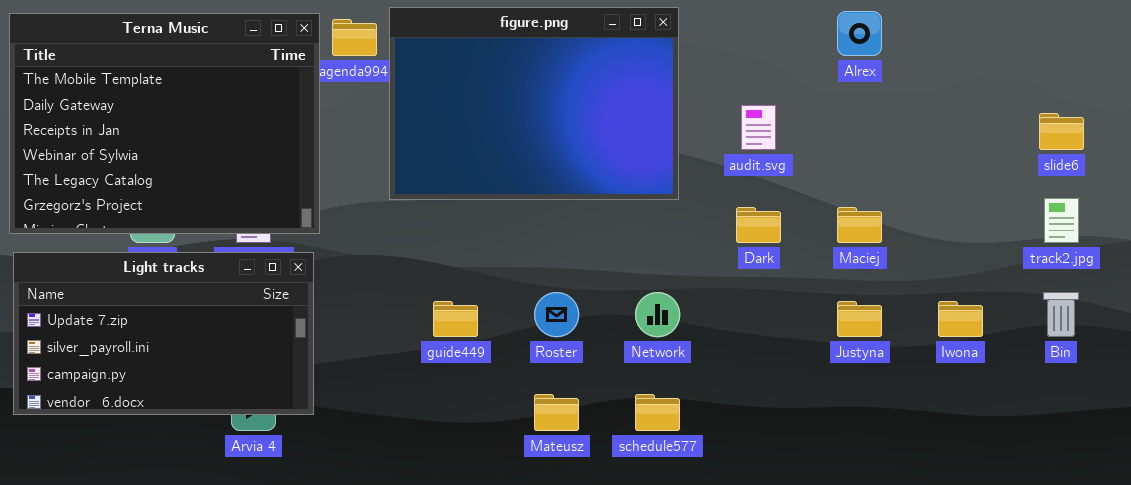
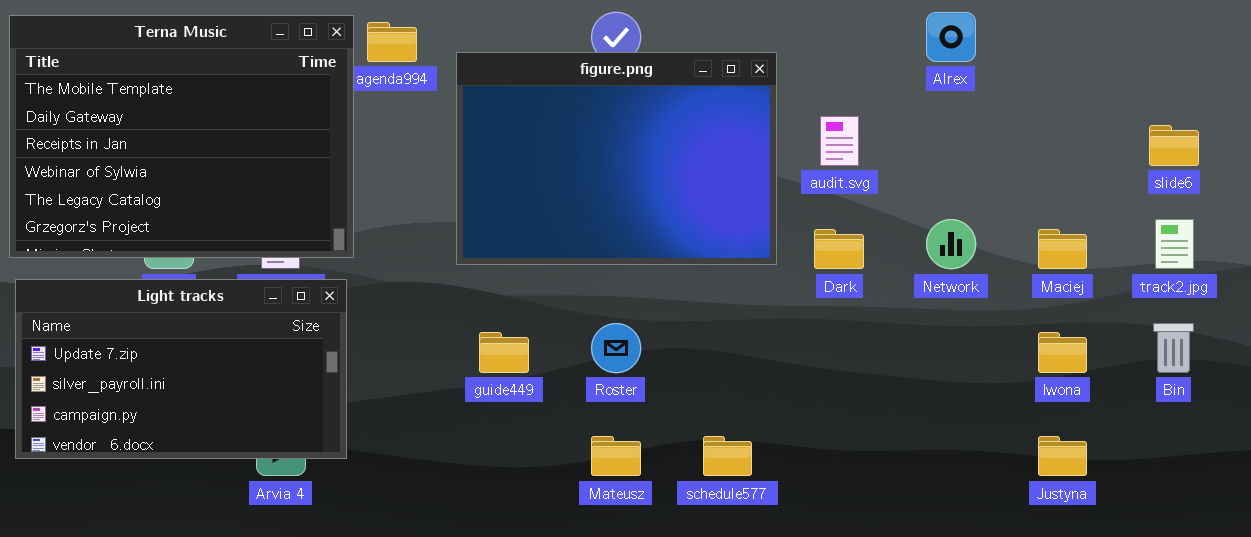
figure.png: [389,7,679,200] -> [456,52,777,265], moved
Maciej: [837,207,882,243] -> [1038,229,1087,269], moved
Network: [635,292,680,337] -> [926,219,976,269], moved
Justyna: [837,301,882,337] -> [1038,436,1087,476], moved

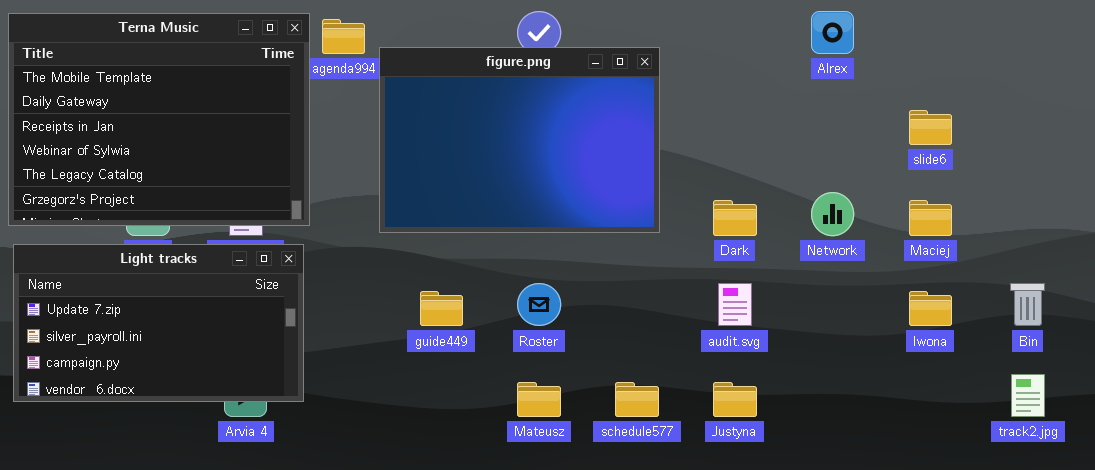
figure.png: [456,52,777,265] -> [379,47,660,233], moved
audit.svg: [820,116,859,166] -> [718,283,752,326], moved
slide6: [1149,125,1199,166] -> [909,110,952,145], moved
track2.jpg: [1155,219,1194,269] -> [1011,374,1045,417], moved
Justyna: [1038,436,1087,476] -> [713,382,757,417], moved

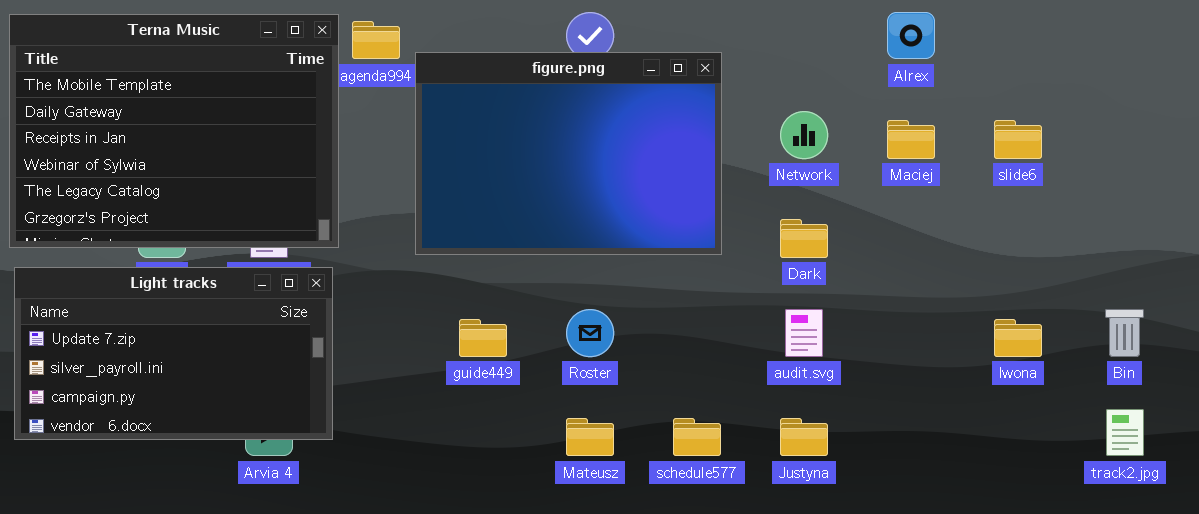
Network: [811,192,854,236] -> [780,111,828,159], moved
Maciej: [909,200,952,236] -> [887,120,935,159], moved

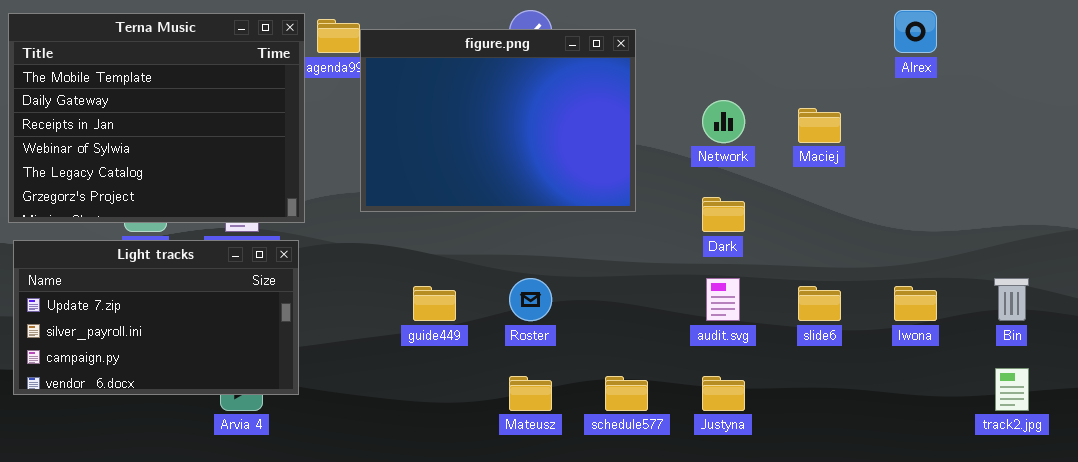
Alrex: [887,12,935,59] -> [894,10,937,53], moved
figure.png: [415,52,722,255] -> [360,29,636,212], moved
slide6: [994,120,1042,159] -> [798,286,841,321], moved

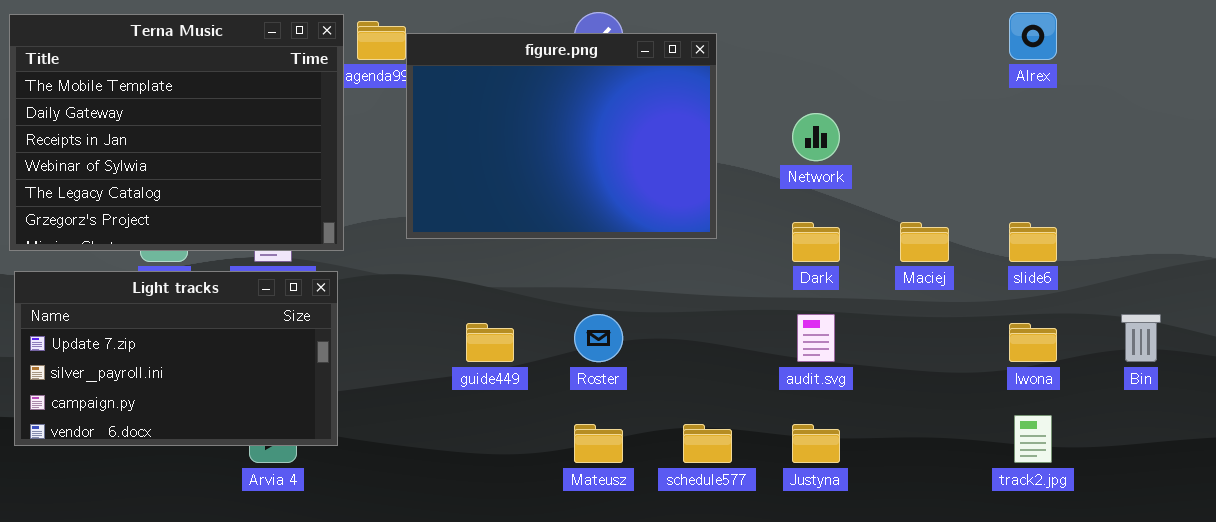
Maciej: [798,108,841,143] -> [900,222,949,262], moved
slide6: [798,286,841,321] -> [1009,222,1057,262], moved
track2.jpg: [995,368,1029,411] -> [1014,415,1052,463], moved

